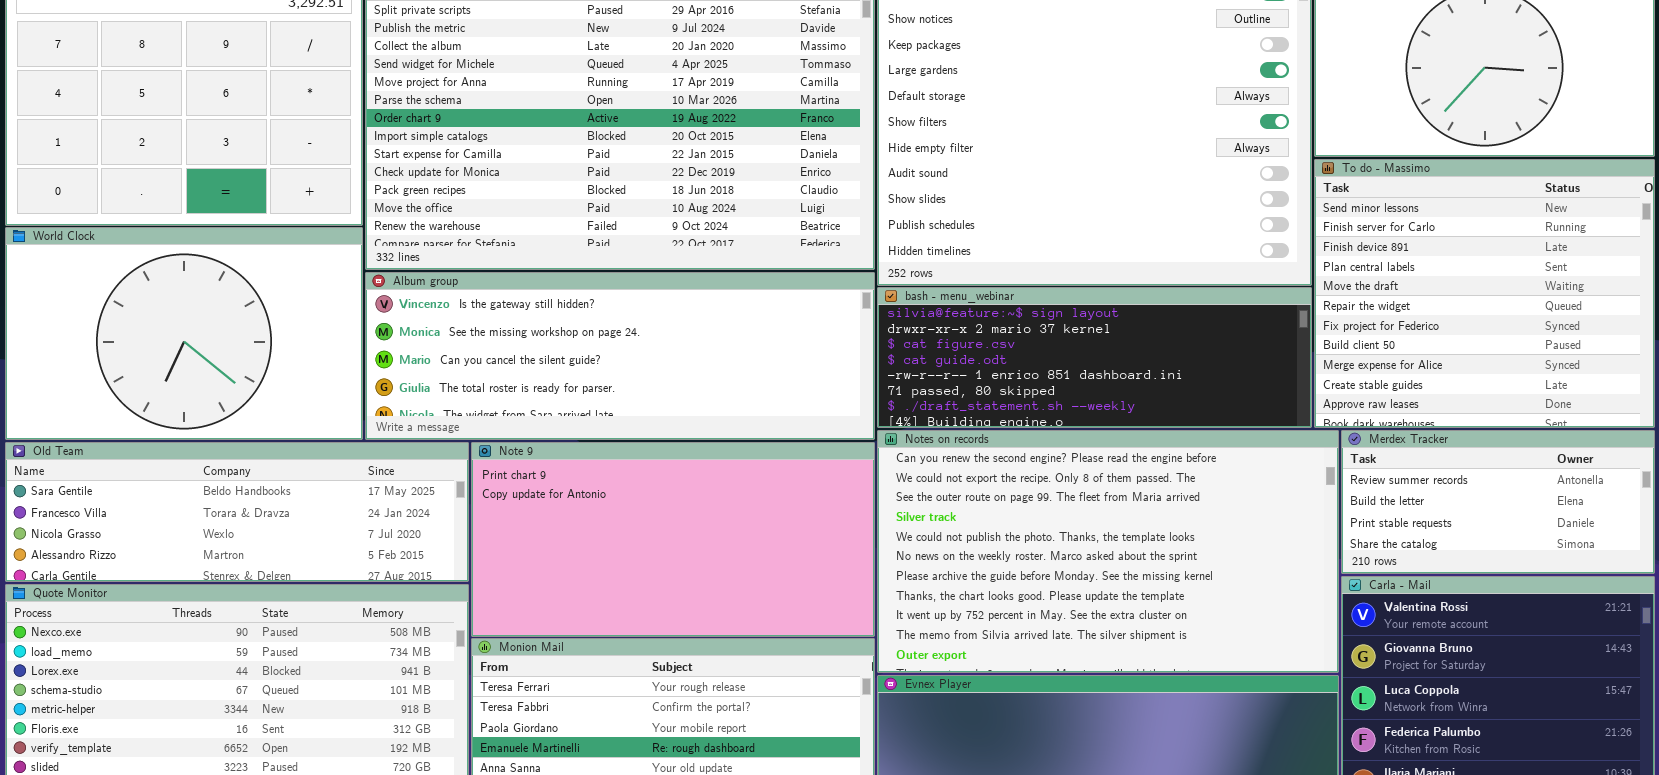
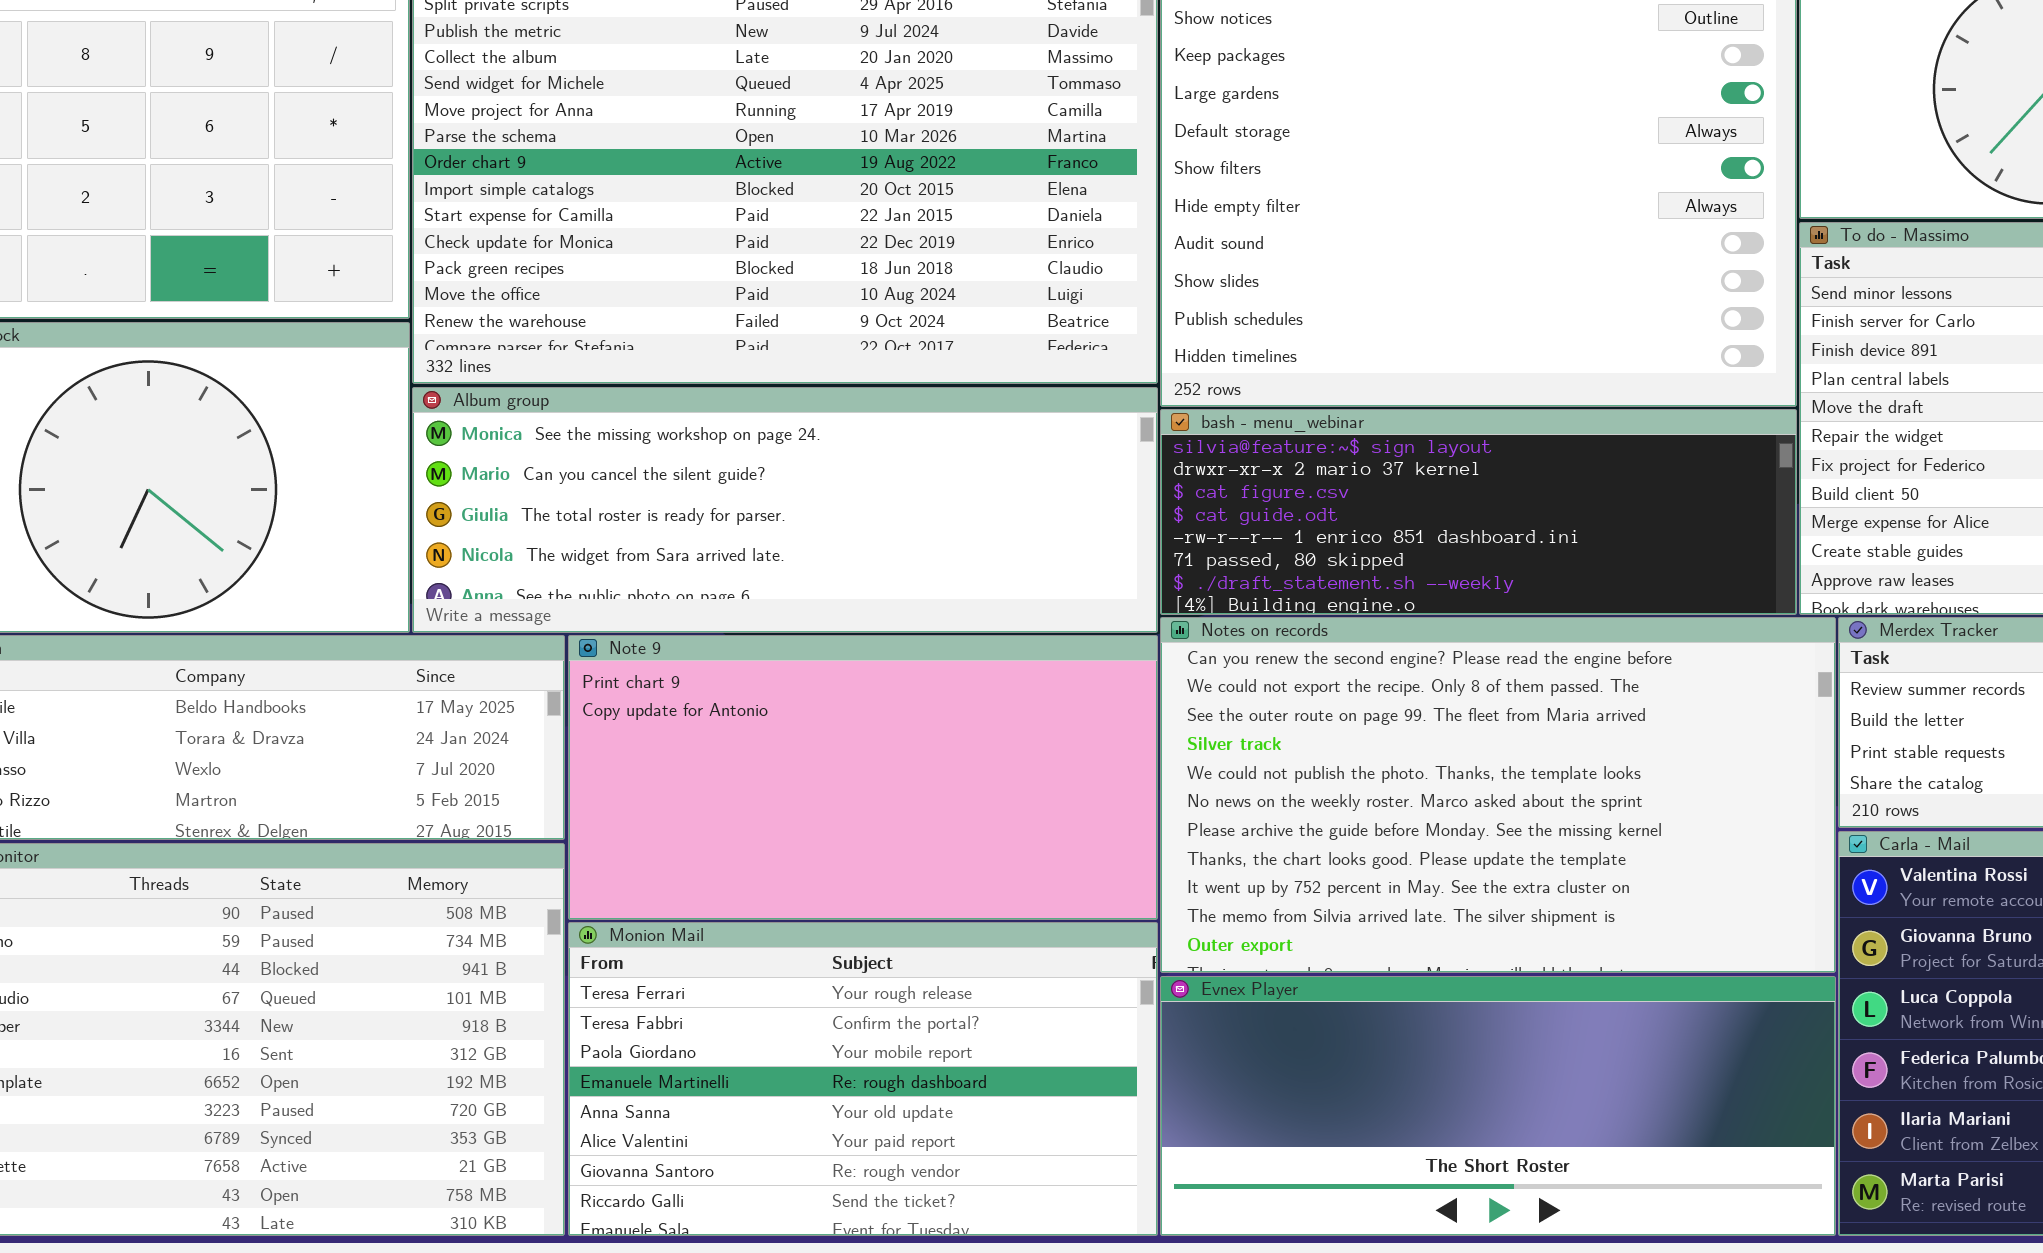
Album group: [365,272,875,440] -> [412,387,1158,633], scrolled down 1 row

